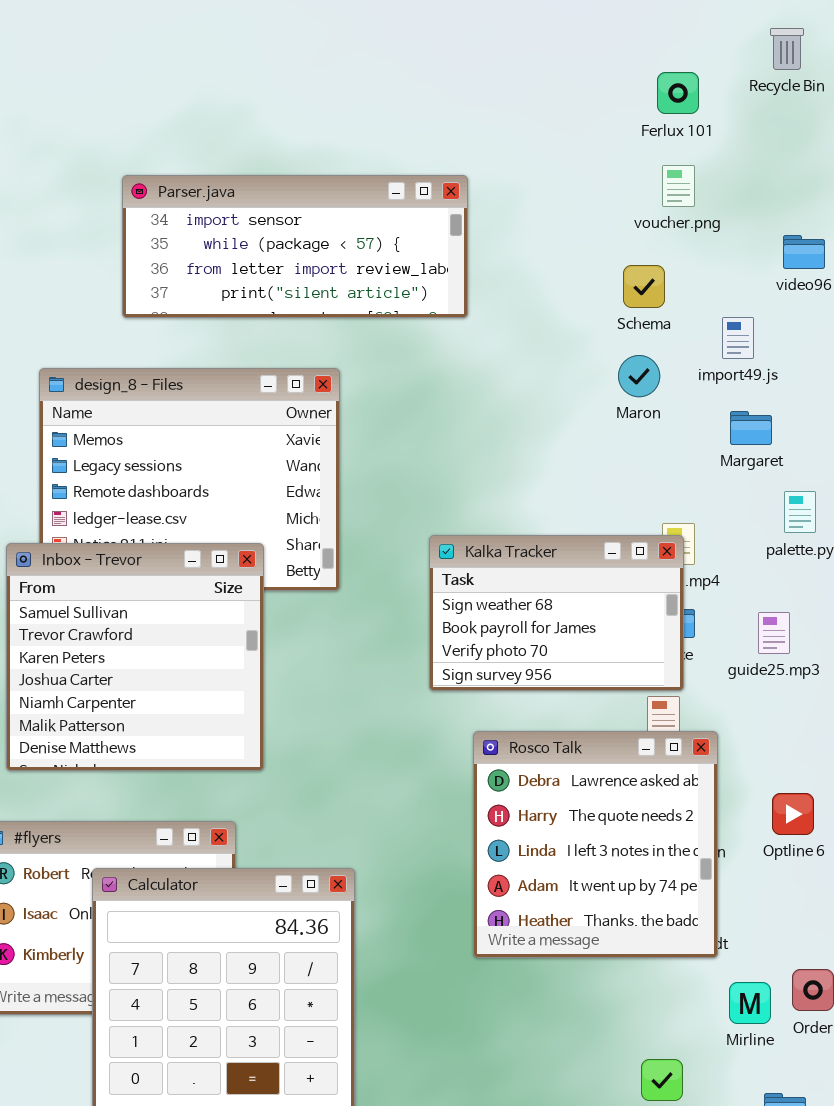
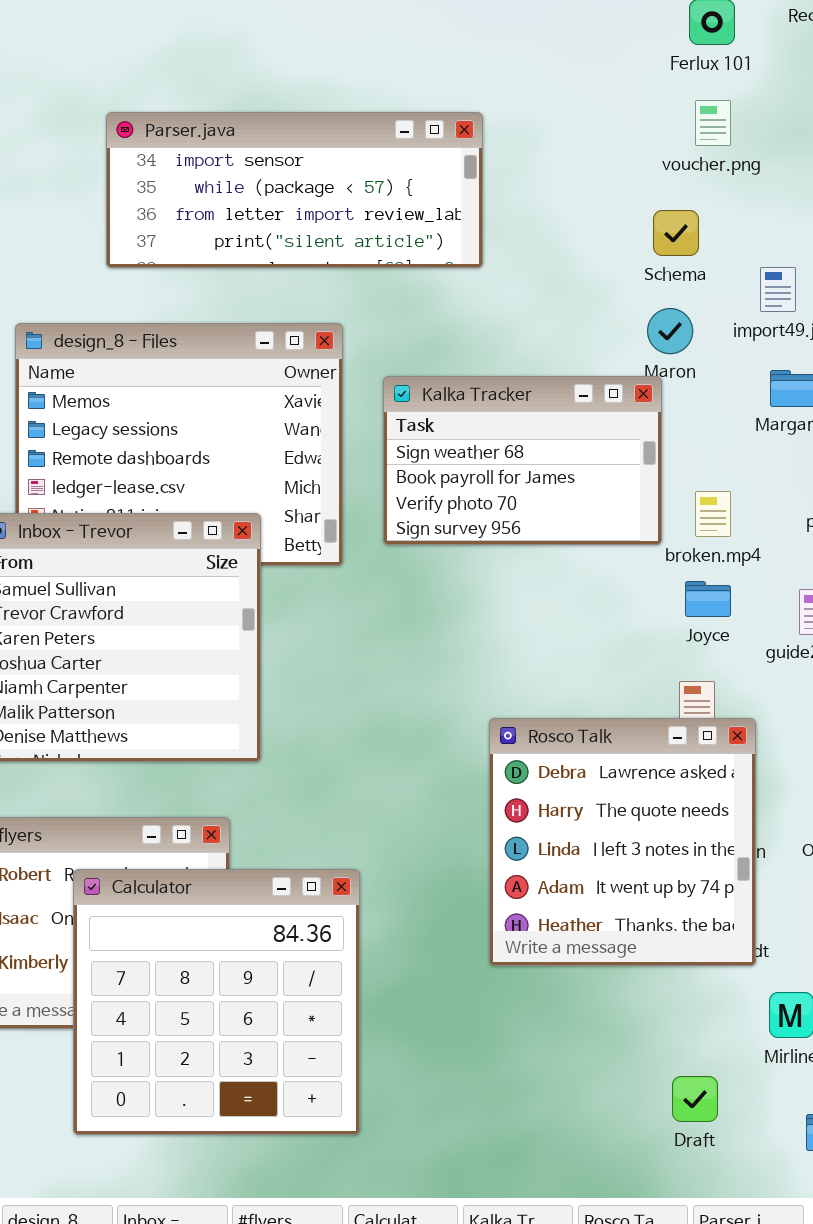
Kalka Tracker: [429,535,684,691] -> [383,376,662,545], moved

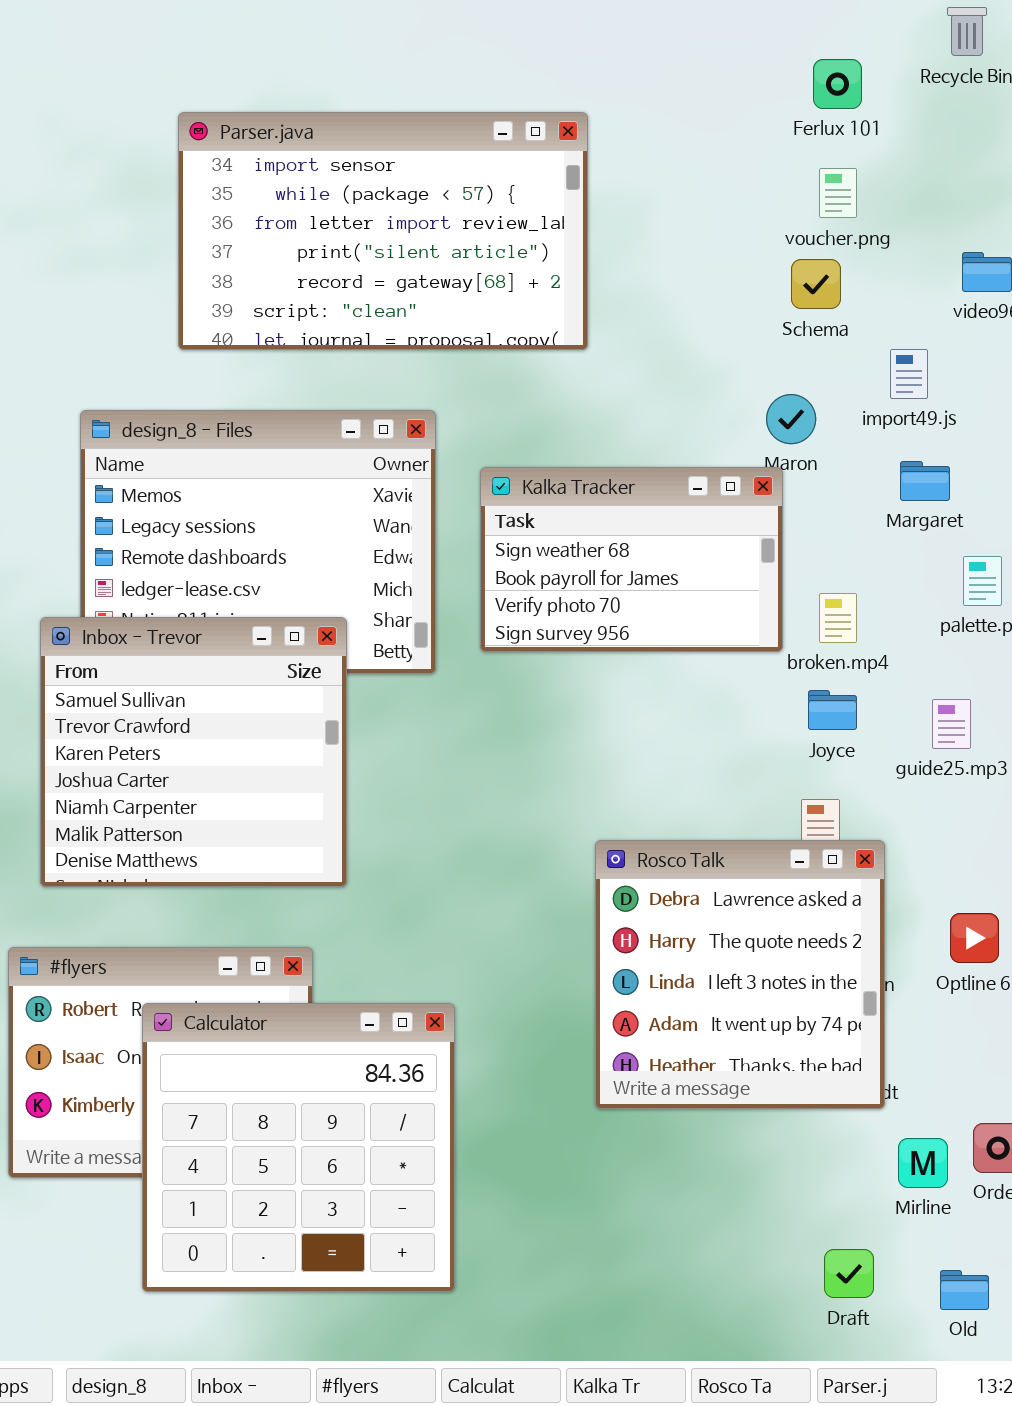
Parser.java: [106,112,483,268] -> [178,112,588,350], resized
Schema: [653,210,699,256] -> [791,259,841,309], moved
Draft: [672,1076,718,1122] -> [824,1249,874,1298], moved

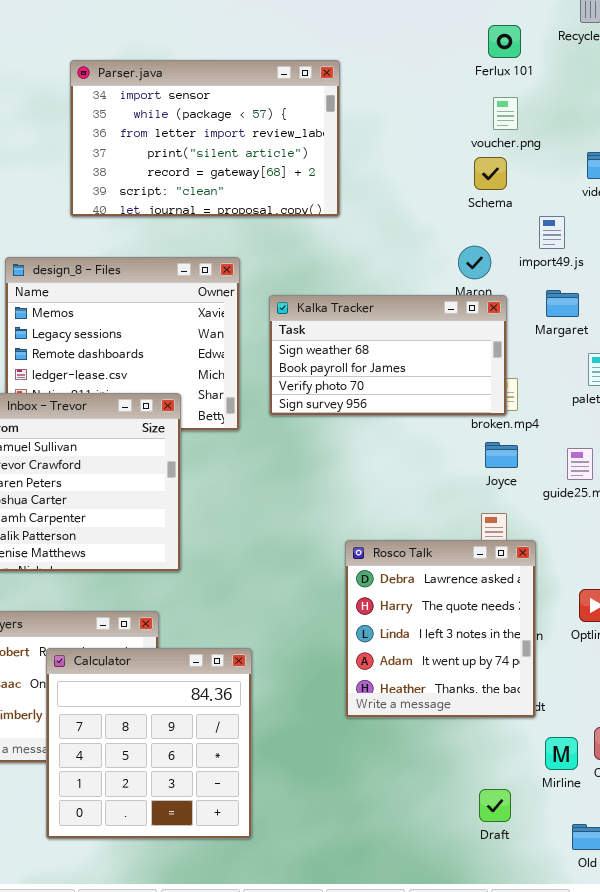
Kalka Tracker: [480,467,783,652] -> [269,295,507,416], resized
Draft: [824,1249,874,1298] -> [479,789,511,822], moved

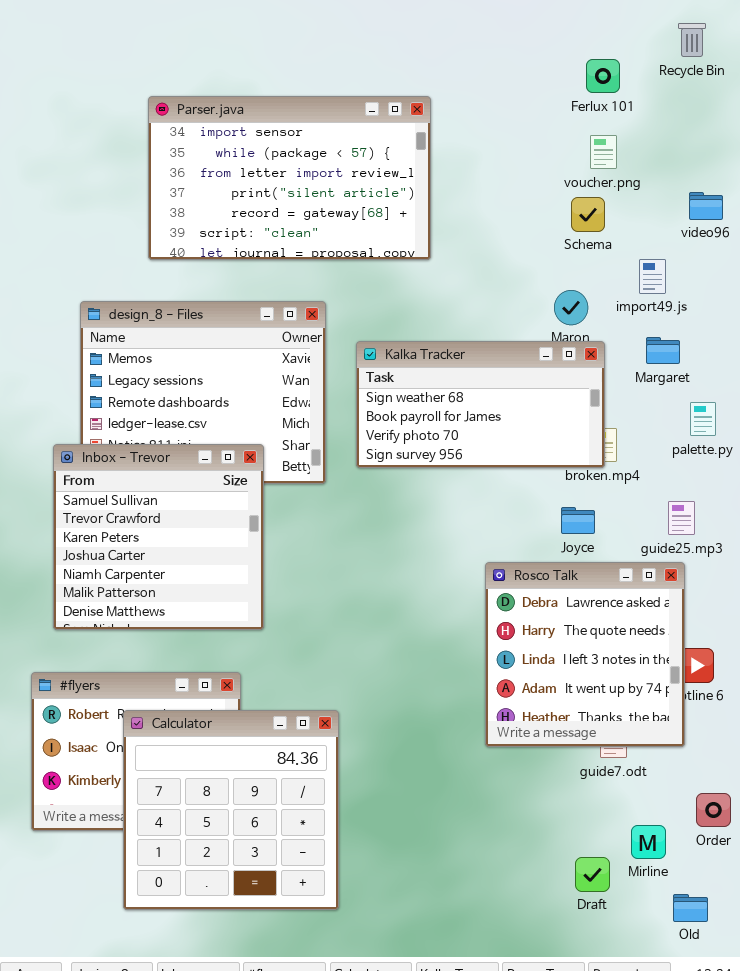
Joyce: [485,442,518,468] -> [561,507,595,534], moved
Rosco Talk: [345,540,536,718] -> [485,562,685,747], moved
Mirline: [545,737,578,770] -> [631,825,666,859], moved

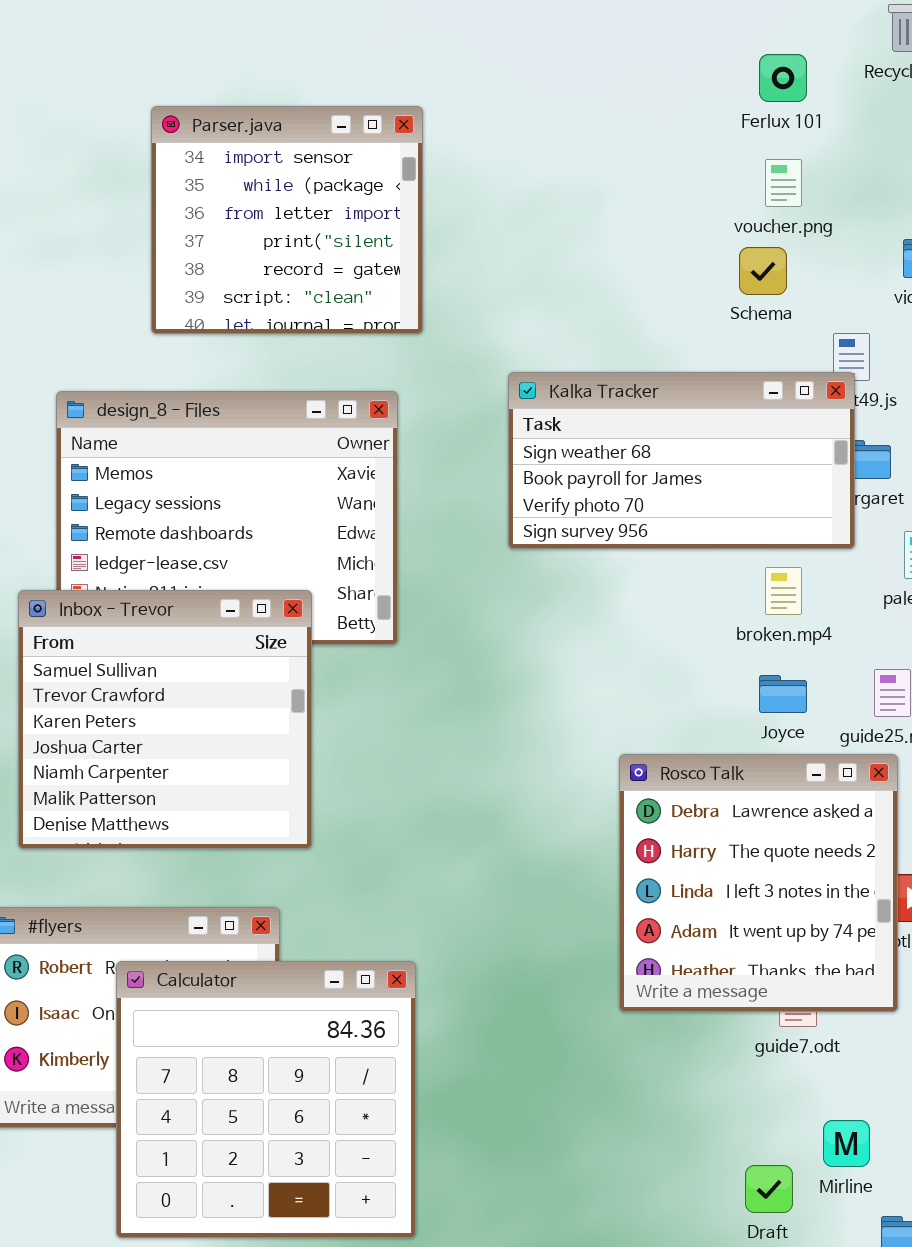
Parser.java: [148,96,431,260] -> [151,106,423,334], resized
Kalka Tracker: [356,341,605,468] -> [508,372,855,549], moved
Joyce: [561,507,595,534] -> [759,675,807,713], moved

